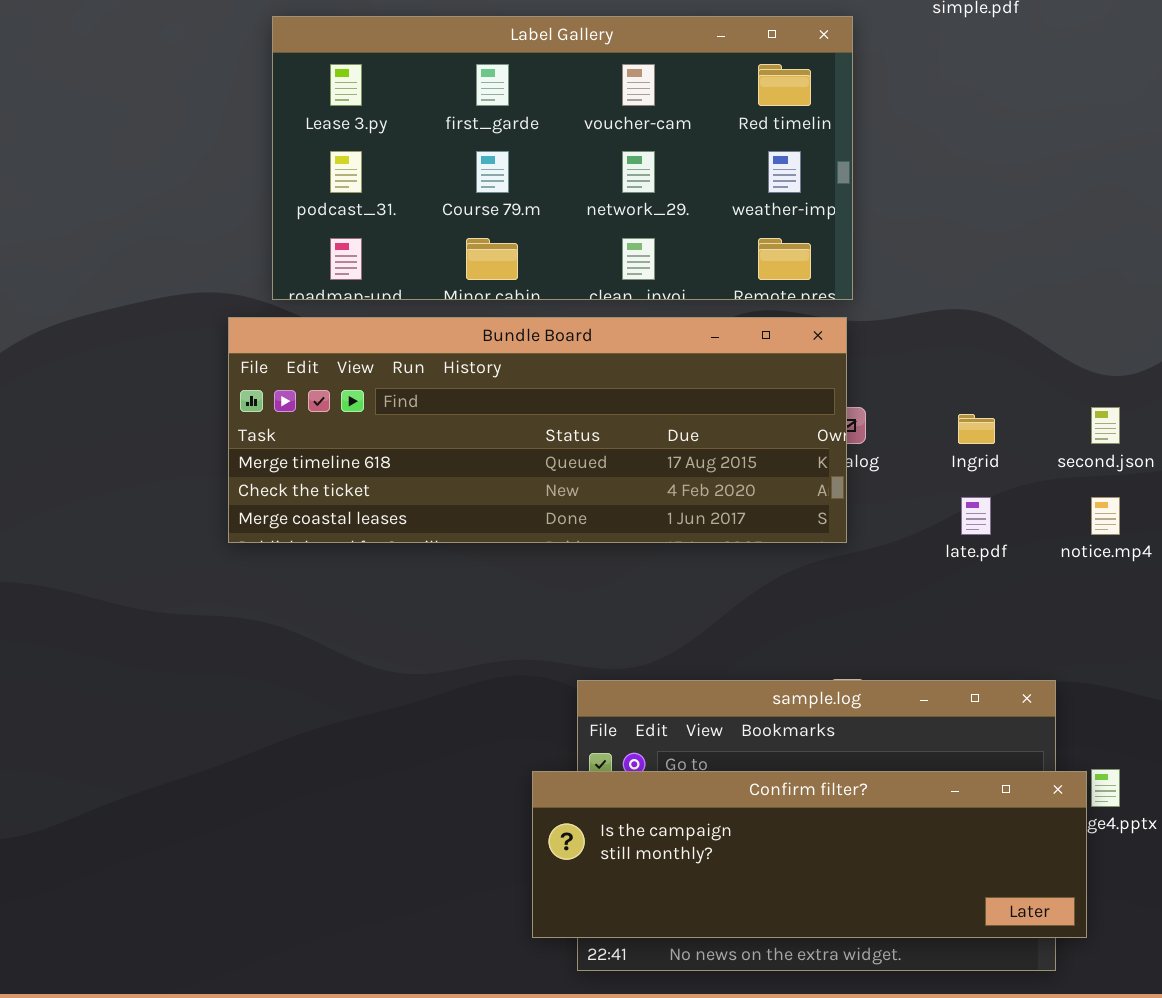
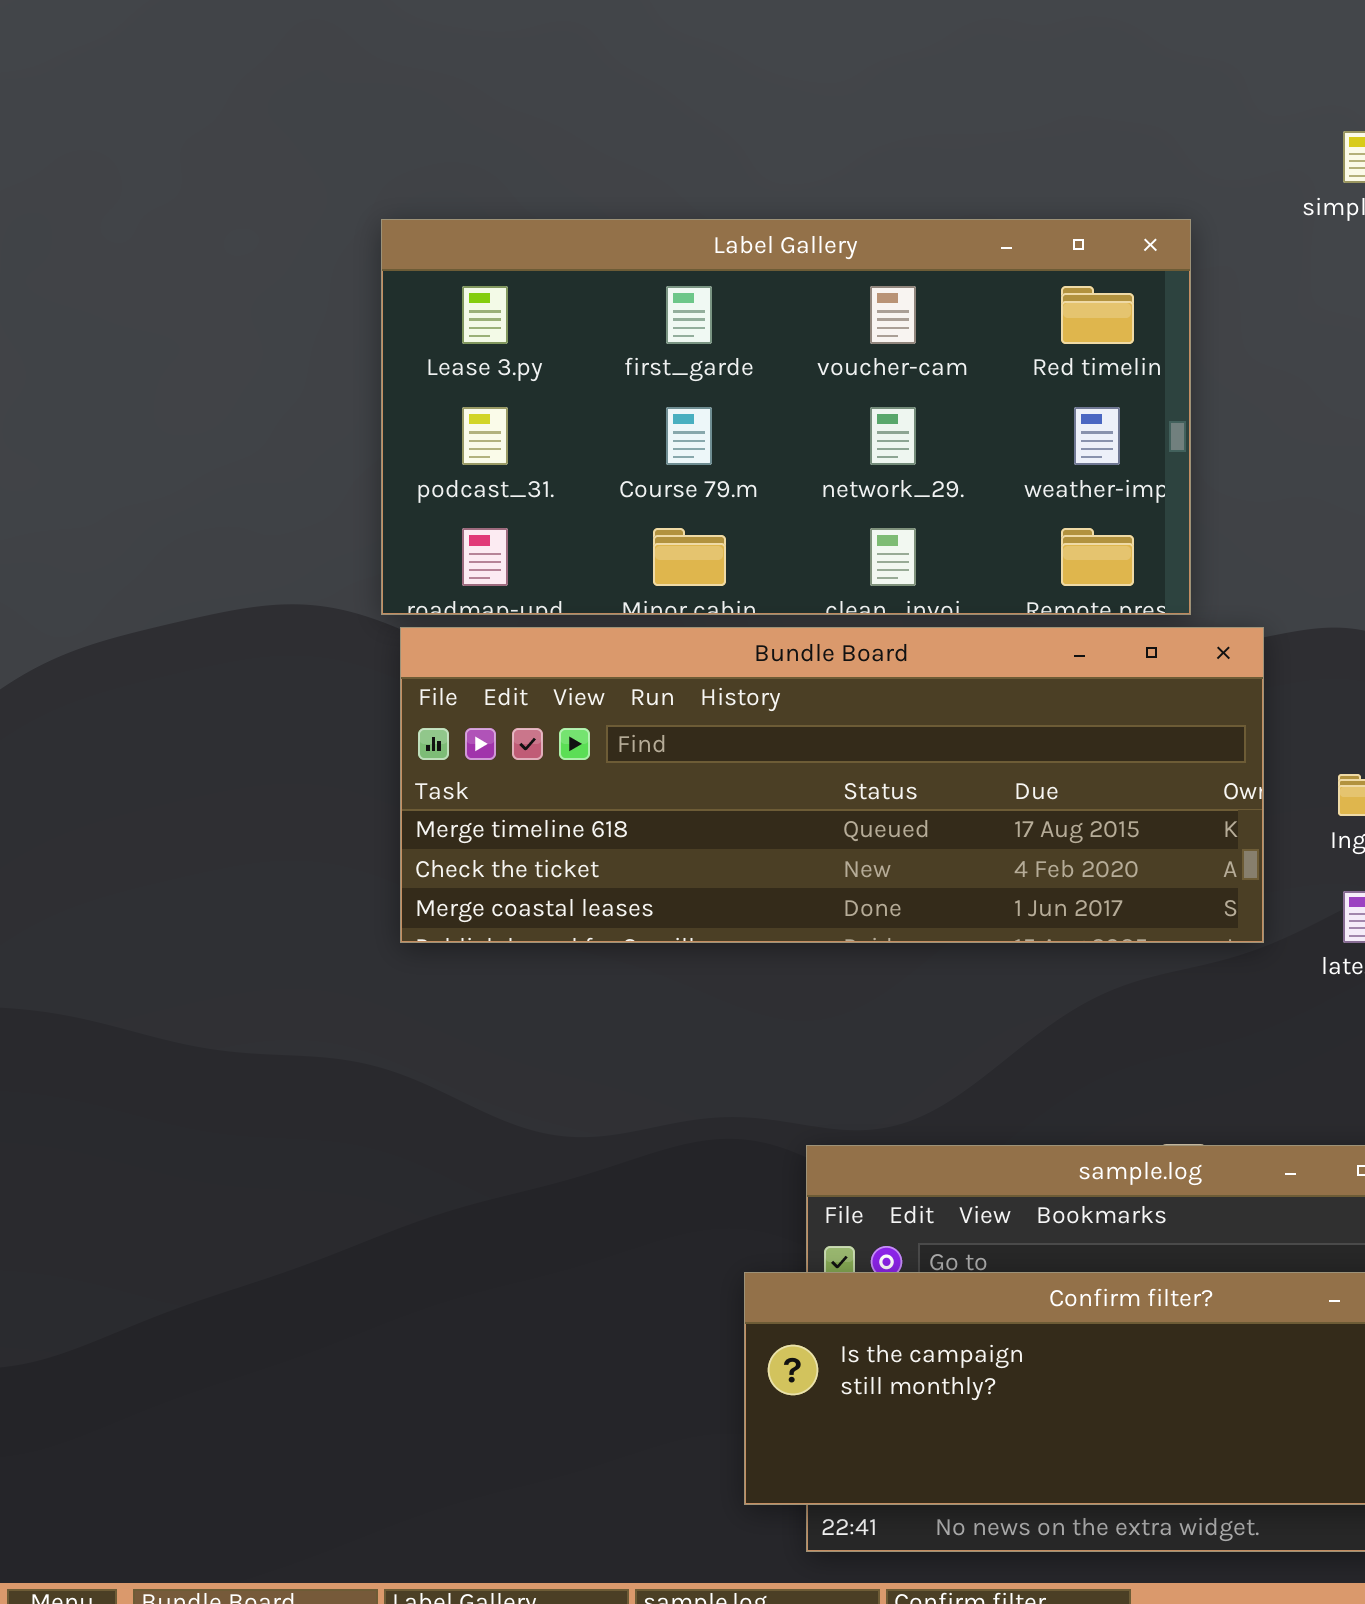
Bundle Board: [228,317,847,543] -> [400,627,1264,943], moved

